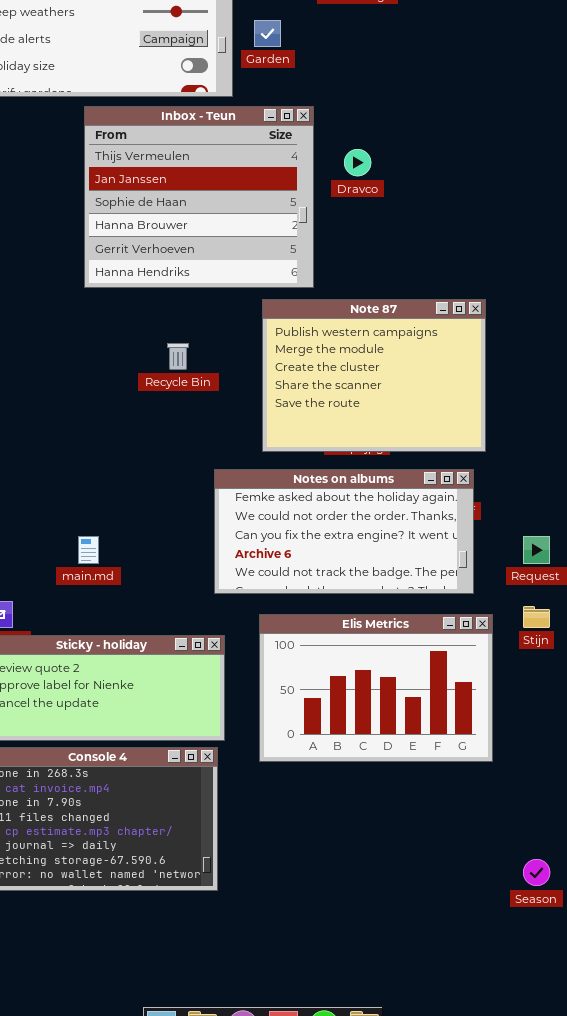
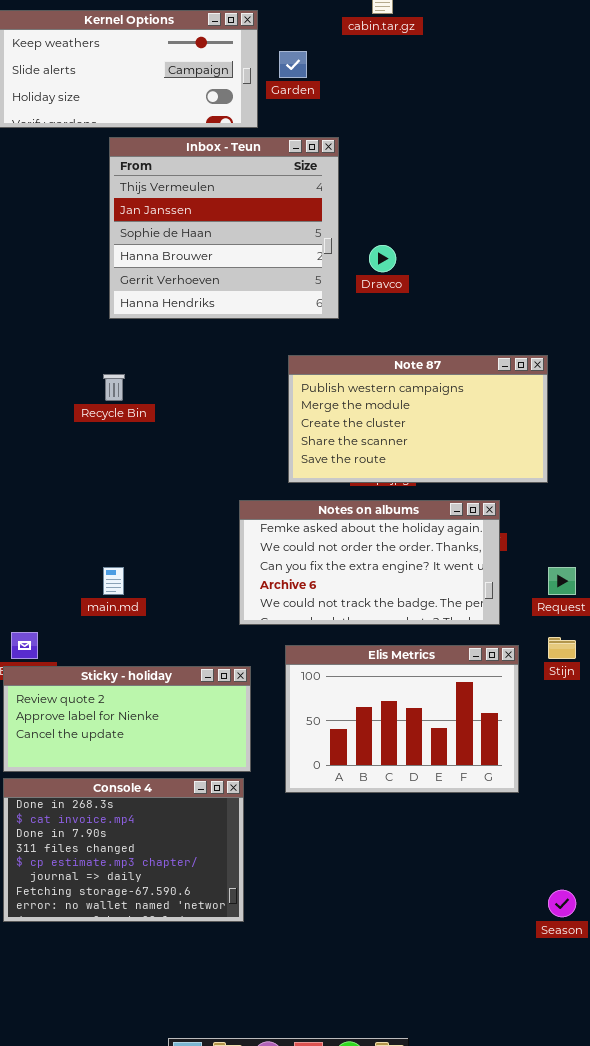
Dravco: [344,149,371,176] -> [369,245,396,272], moved
Note 87: [262,299,486,452] -> [288,355,548,483], resized
Recycle Bin: [167,343,189,370] -> [103,374,125,401], moved

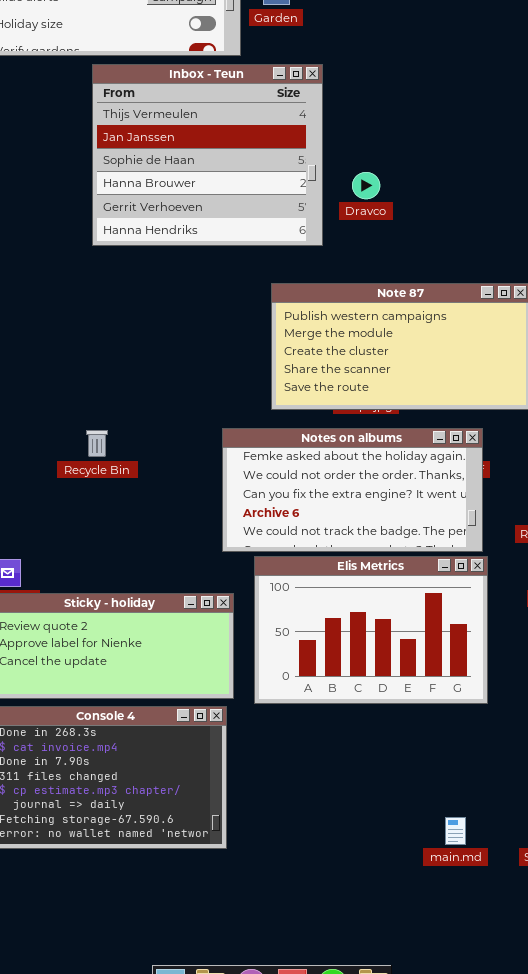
Recycle Bin: [103,374,125,401] -> [86,430,108,457], moved
main.md: [103,567,124,595] -> [445,817,466,845], moved
Elis Metrics: [285,645,519,793] -> [254,556,488,704], moved

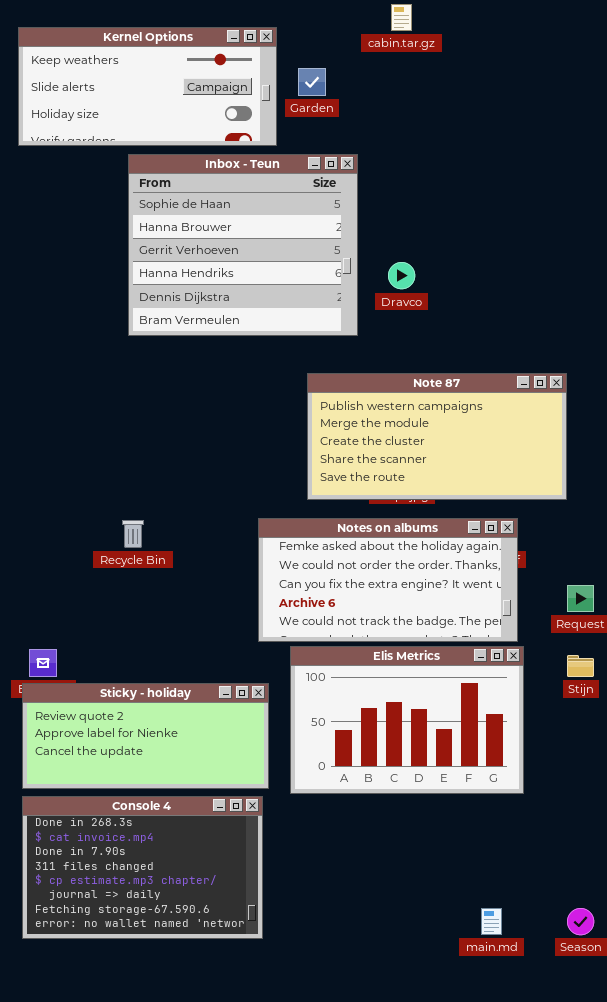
Inbox - Teun: [92,64,323,246] -> [128,154,358,336], scrolled down 2 rows

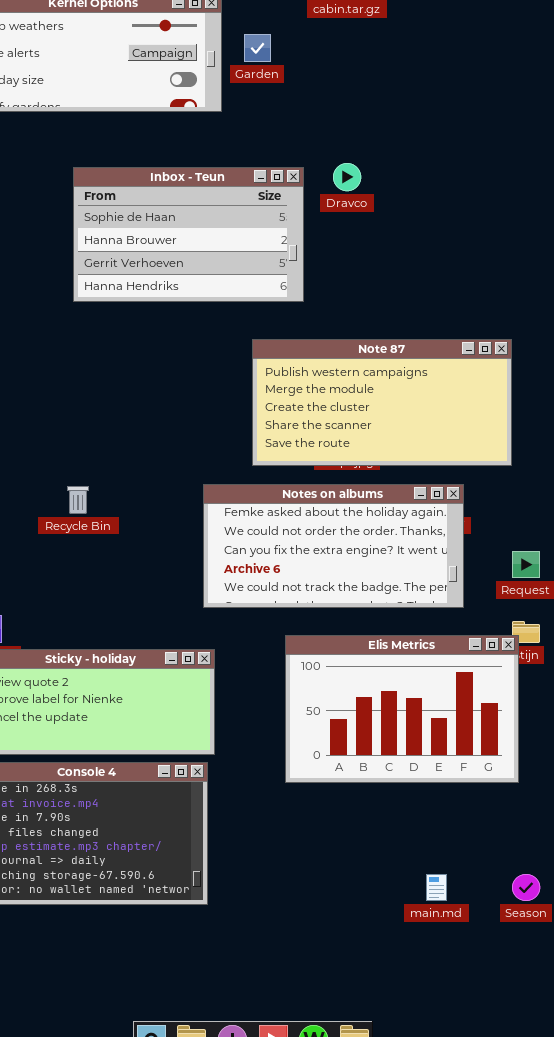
Inbox - Teun: [128,154,358,336] -> [73,167,304,302], resized
Dravco: [388,262,415,289] -> [333,163,361,191], moved
Elis Metrics: [290,646,524,794] -> [285,635,519,783], moved

